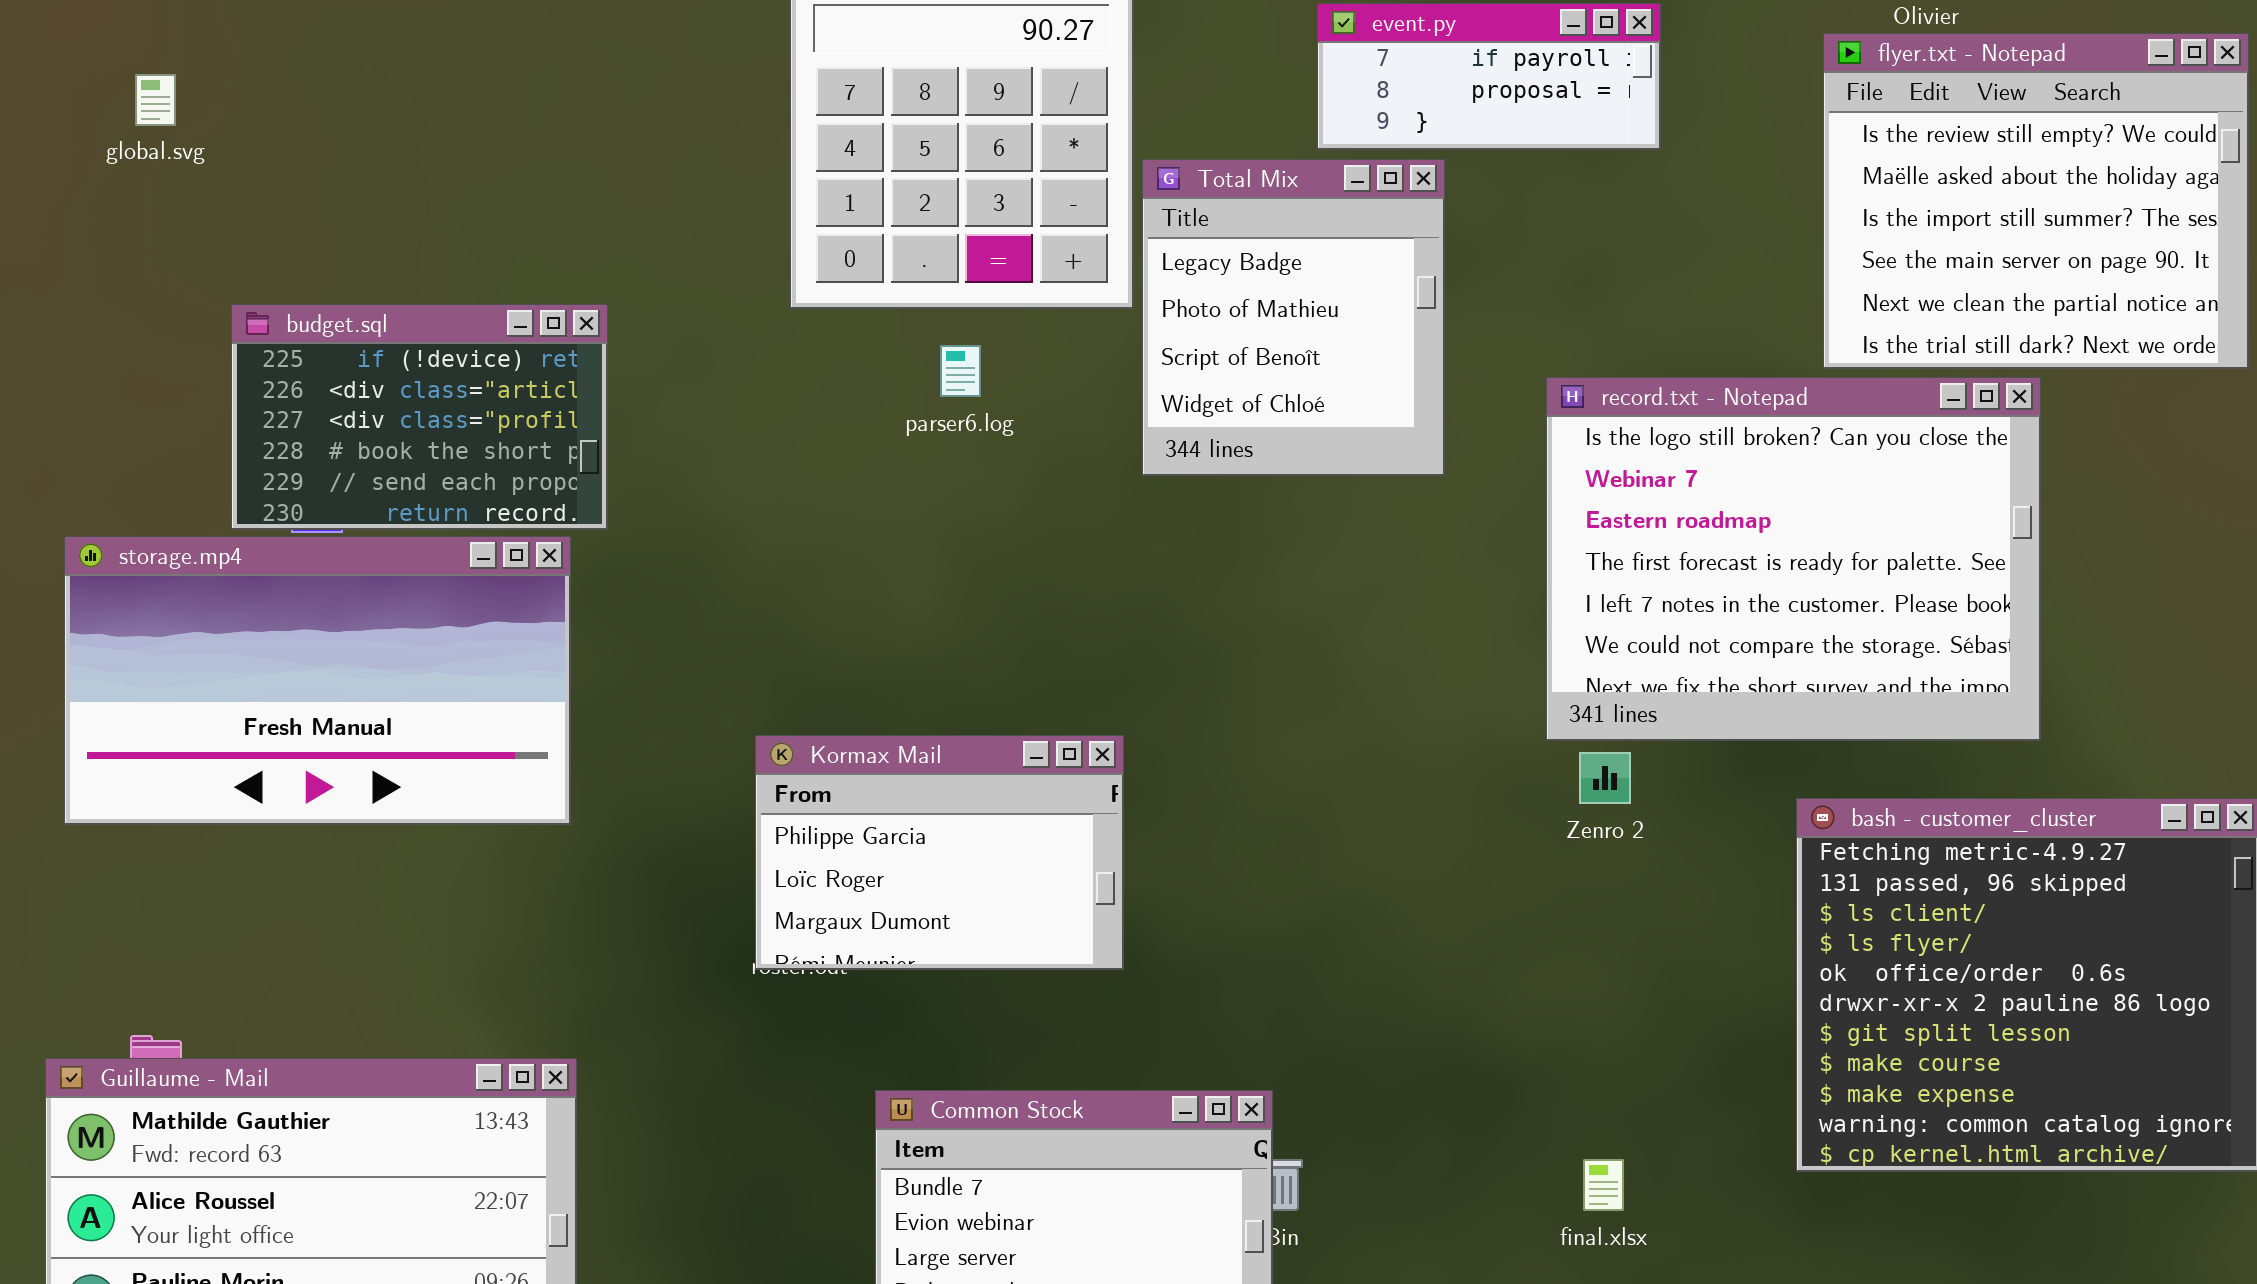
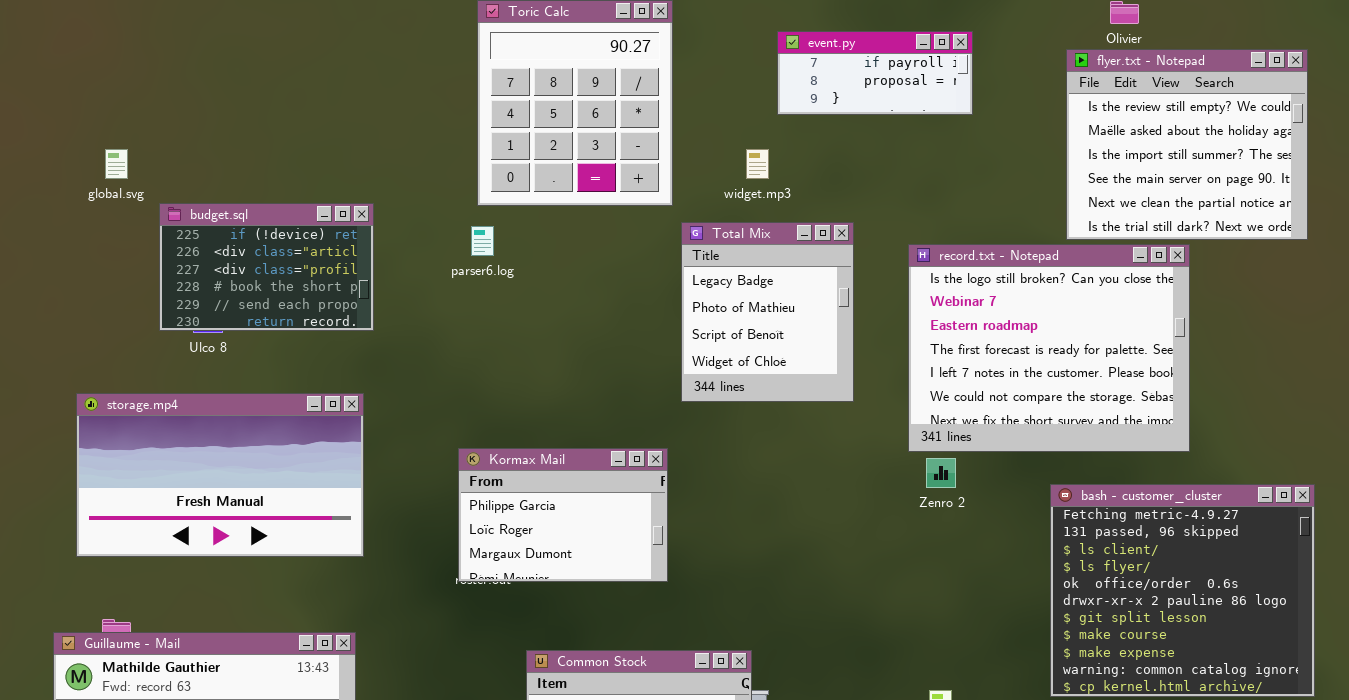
global.svg: [135,74,176,126] -> [105,149,128,179], moved
Total Mix: [1142,159,1445,476] -> [681,222,854,402], moved
parser6.log: [940,345,981,397] -> [471,226,494,256], moved
storage.mp4: [64,536,571,825] -> [76,393,364,557], moved

